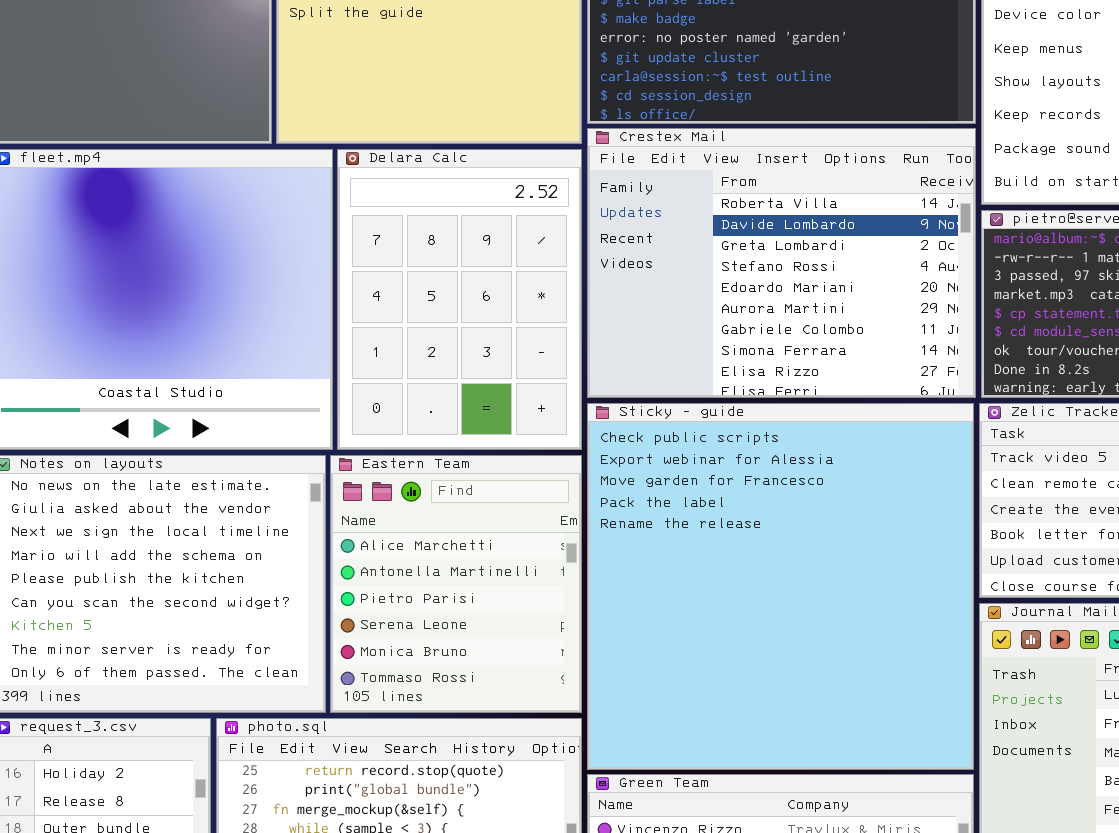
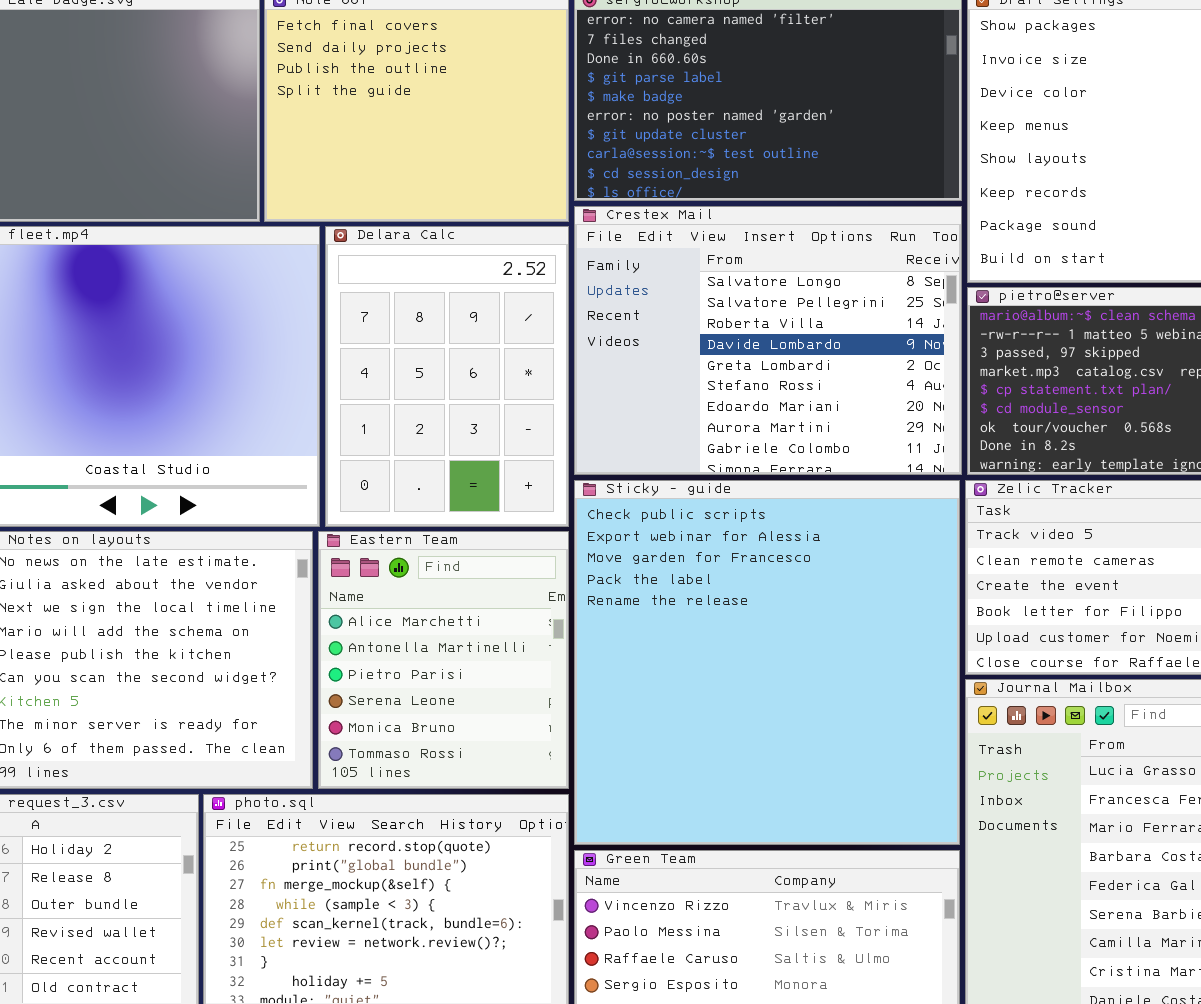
Crestex Mail: [587,128,976,398] -> [574,206,962,475], scrolled up 2 rows

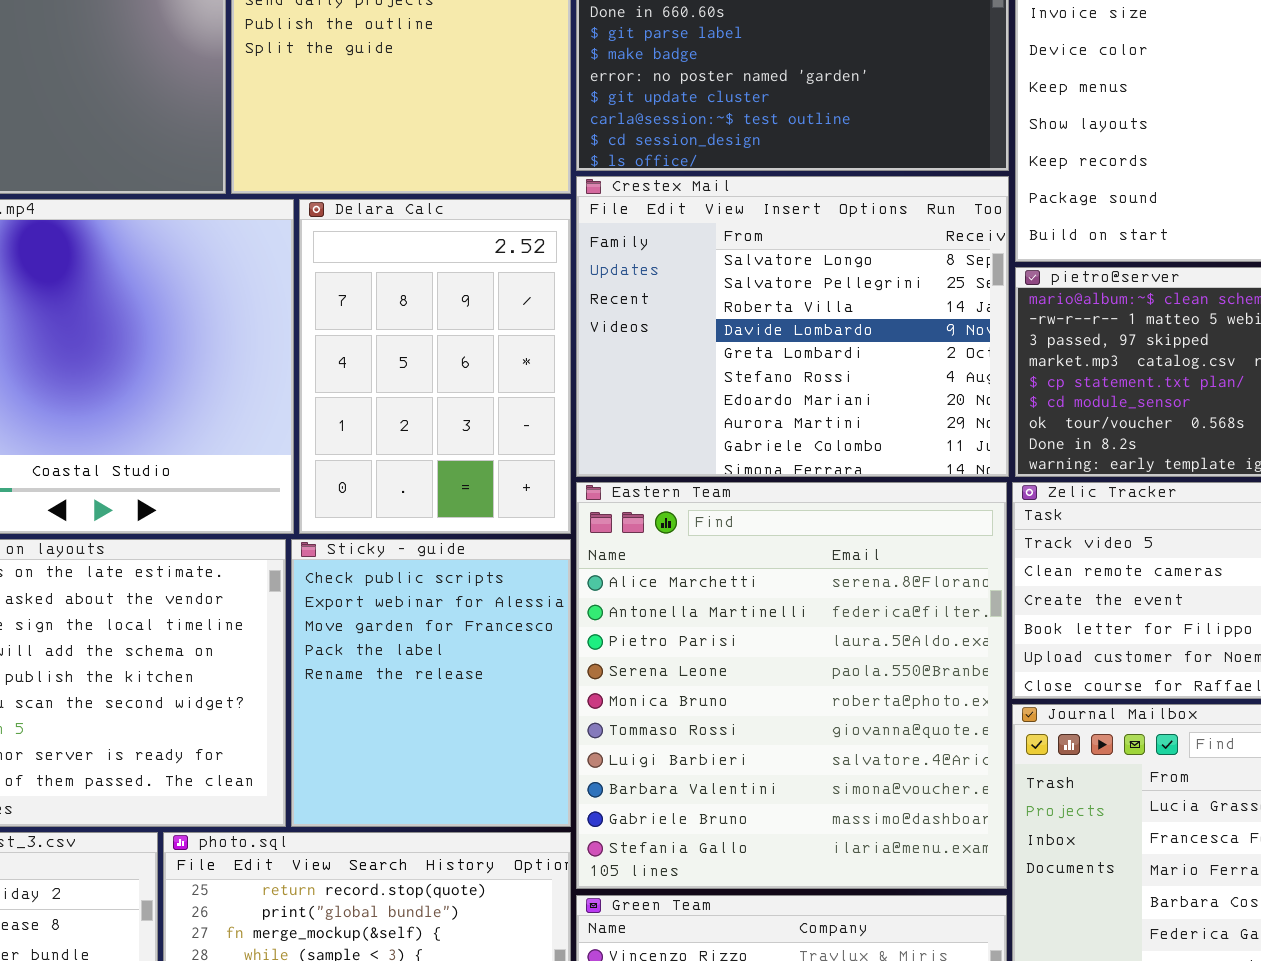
Sticky - guide: [574,480,960,845] -> [291,539,571,827], moved, resized
Eastern Team: [318,531,569,789] -> [576,482,1007,889], moved, resized

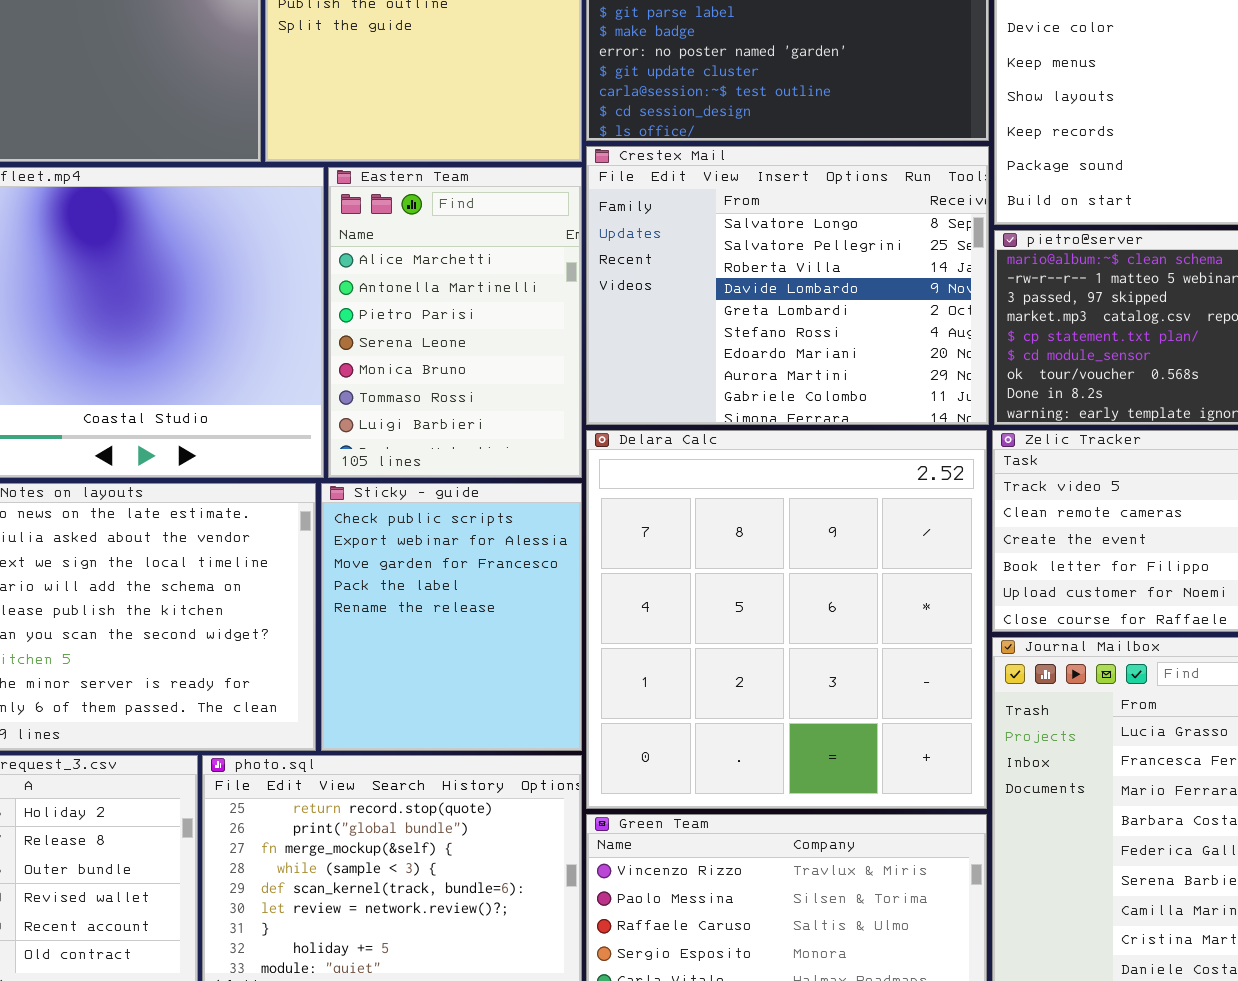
Delara Calc: [299,199,571,534] -> [586,430,987,809], moved, resized
Eastern Team: [576,482,1007,889] -> [328,167,582,478], moved, resized

